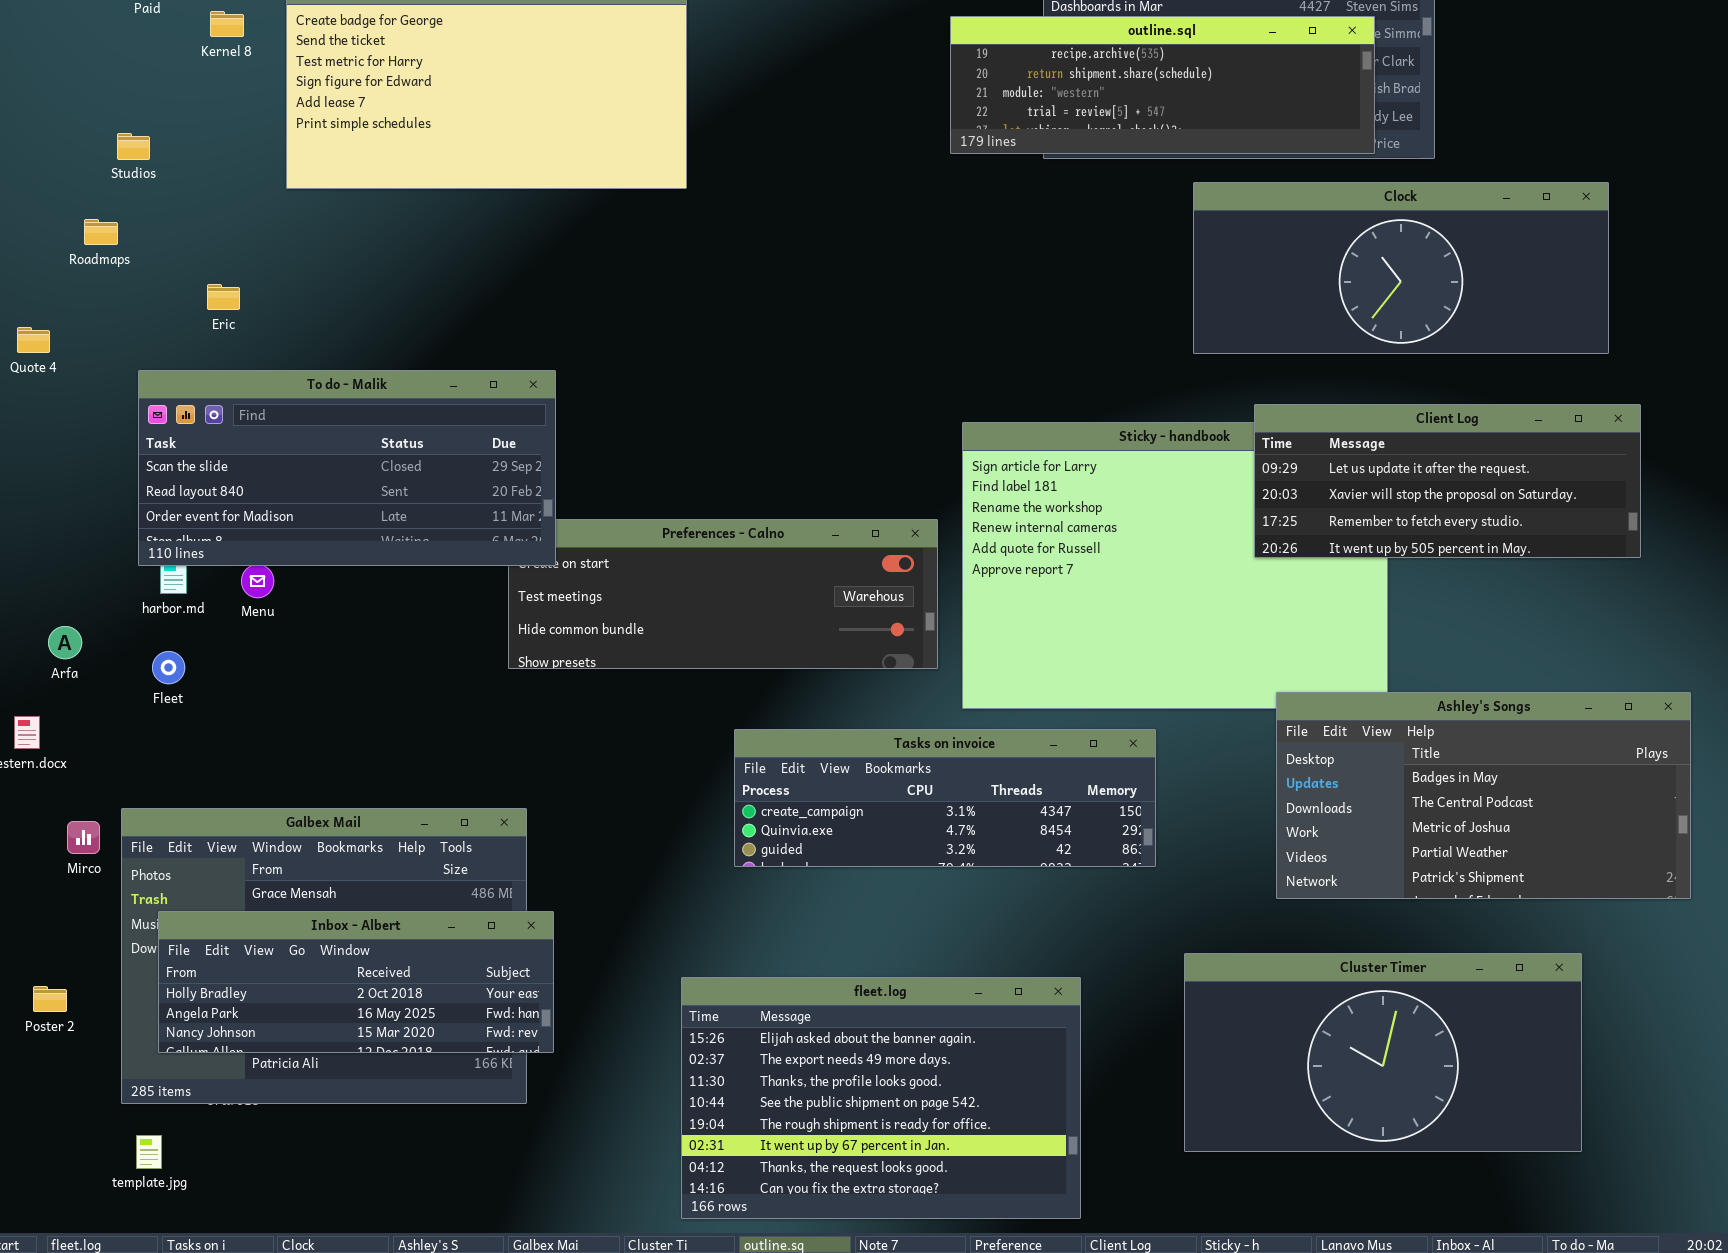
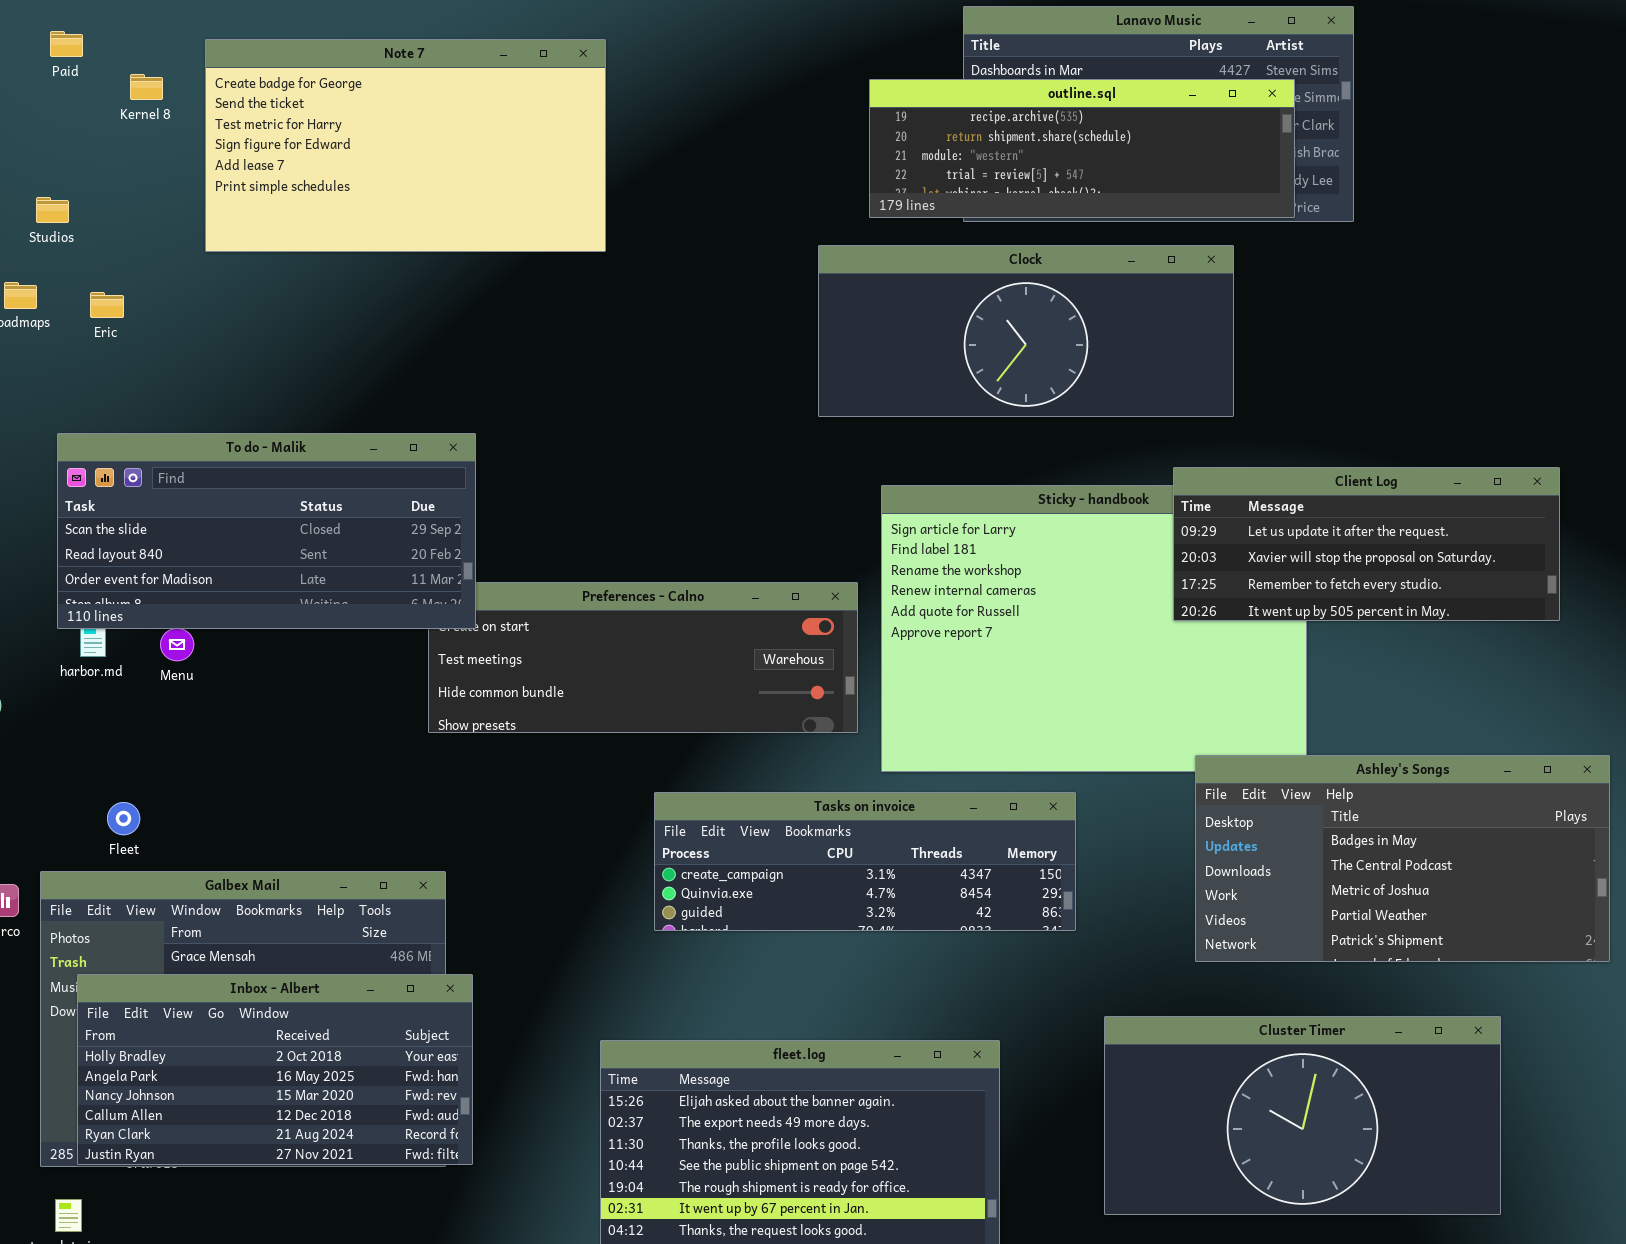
Clock: [1193,182,1609,354] -> [818,245,1234,417], moved
Eric: [207,284,240,310] -> [90,292,124,318], moved
Fleet: [152,651,185,684] -> [107,802,140,835], moved
Inbox - Albert: [158,911,554,1053] -> [77,974,473,1165], resized

